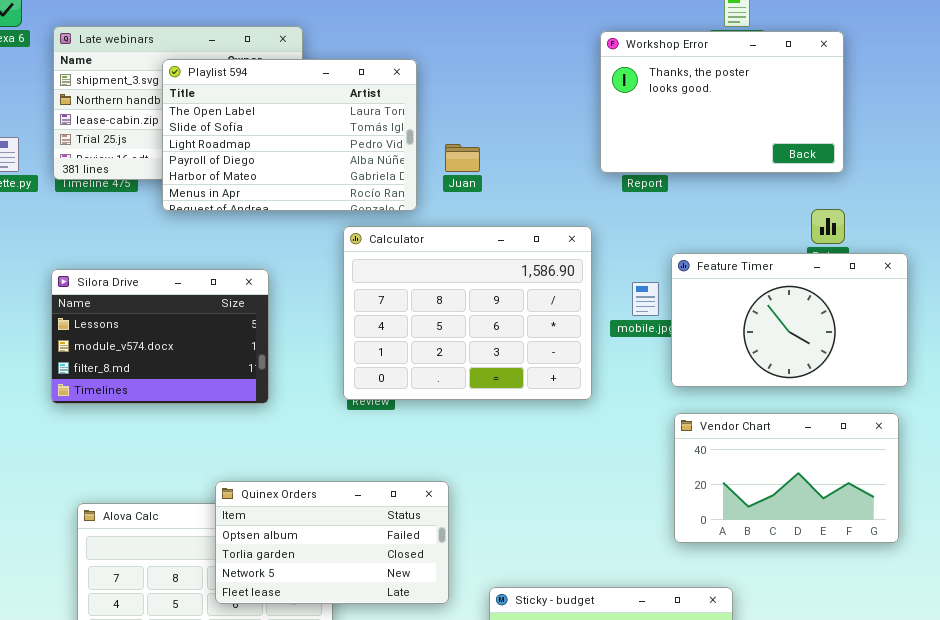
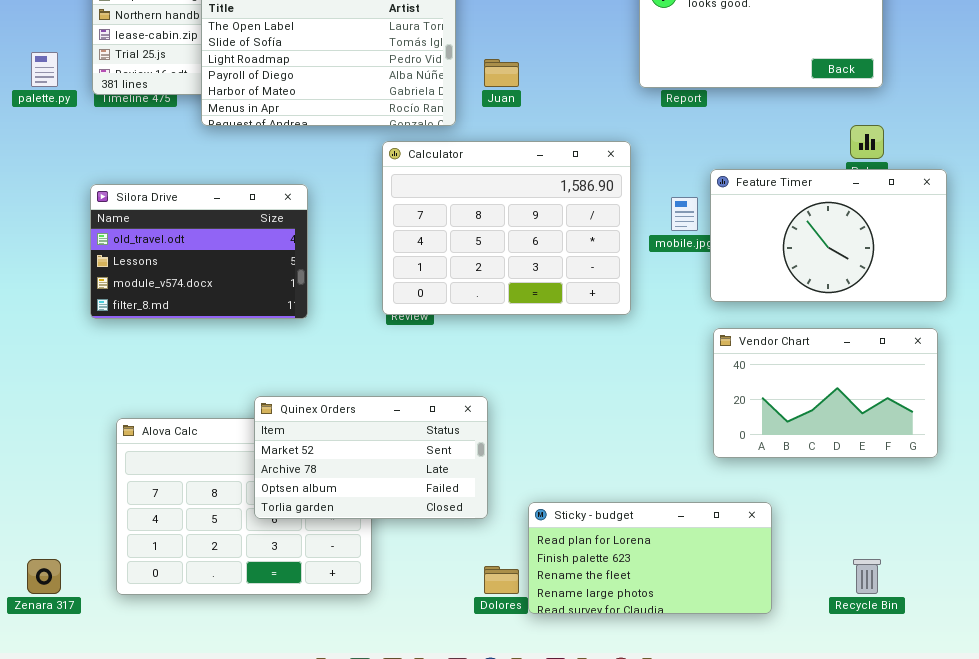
Silora Drive: [51,269,269,404] -> [90,184,308,319], scrolled up 1 row
Quinex Orders: [215,481,449,604] -> [254,396,488,519], scrolled up 2 rows

